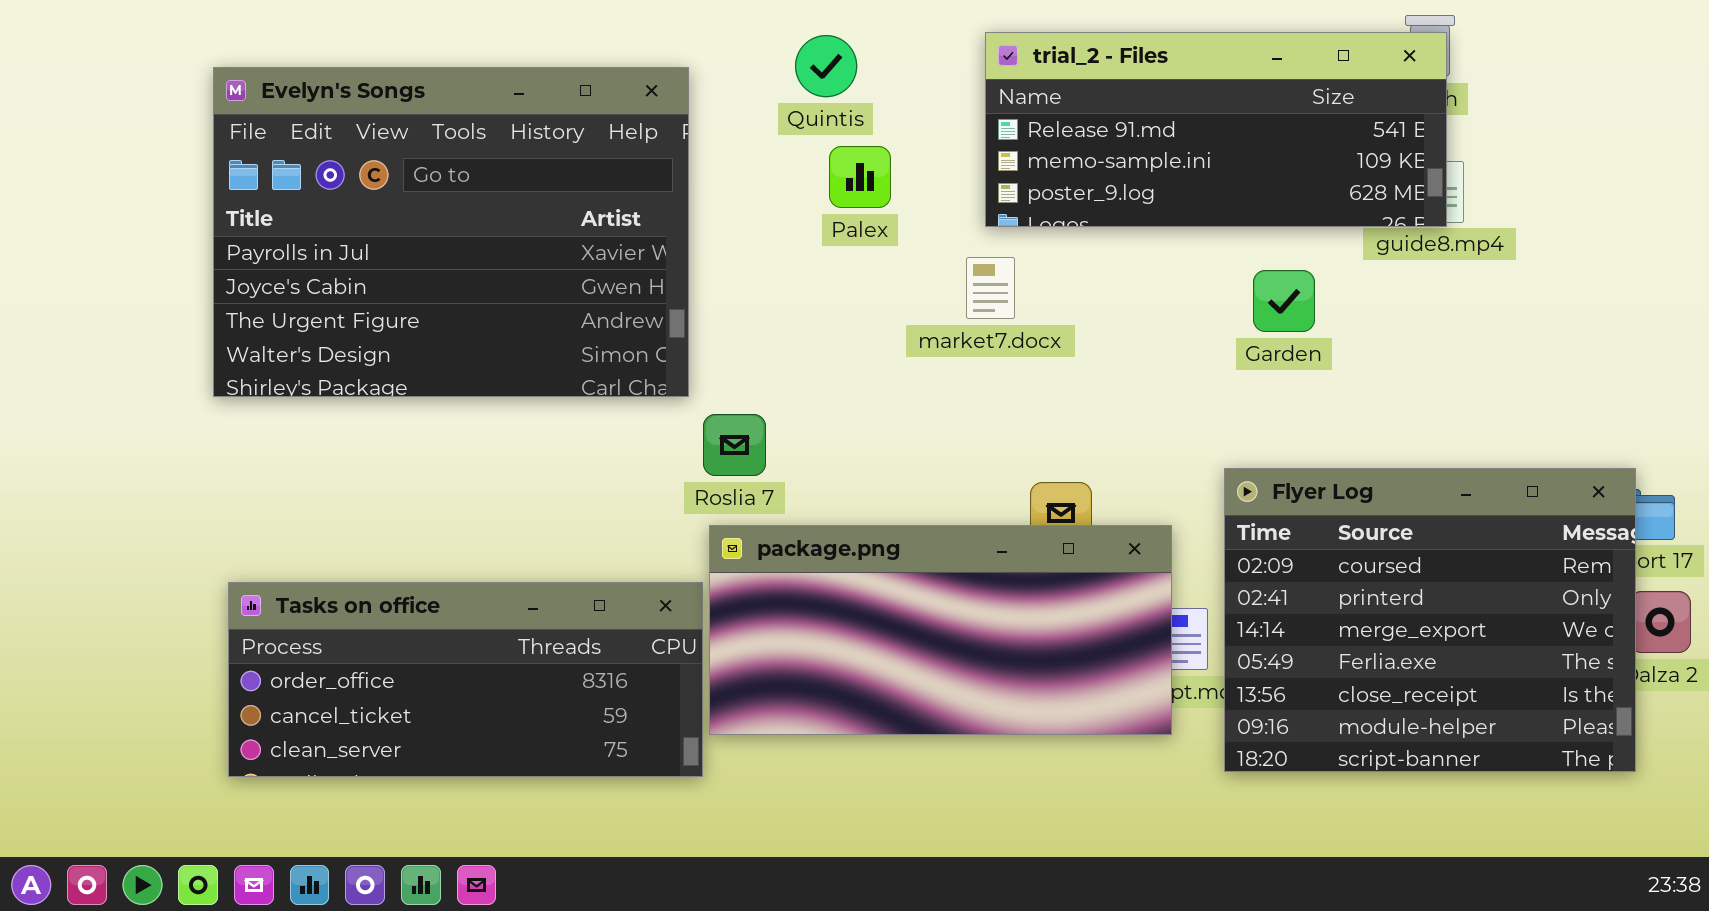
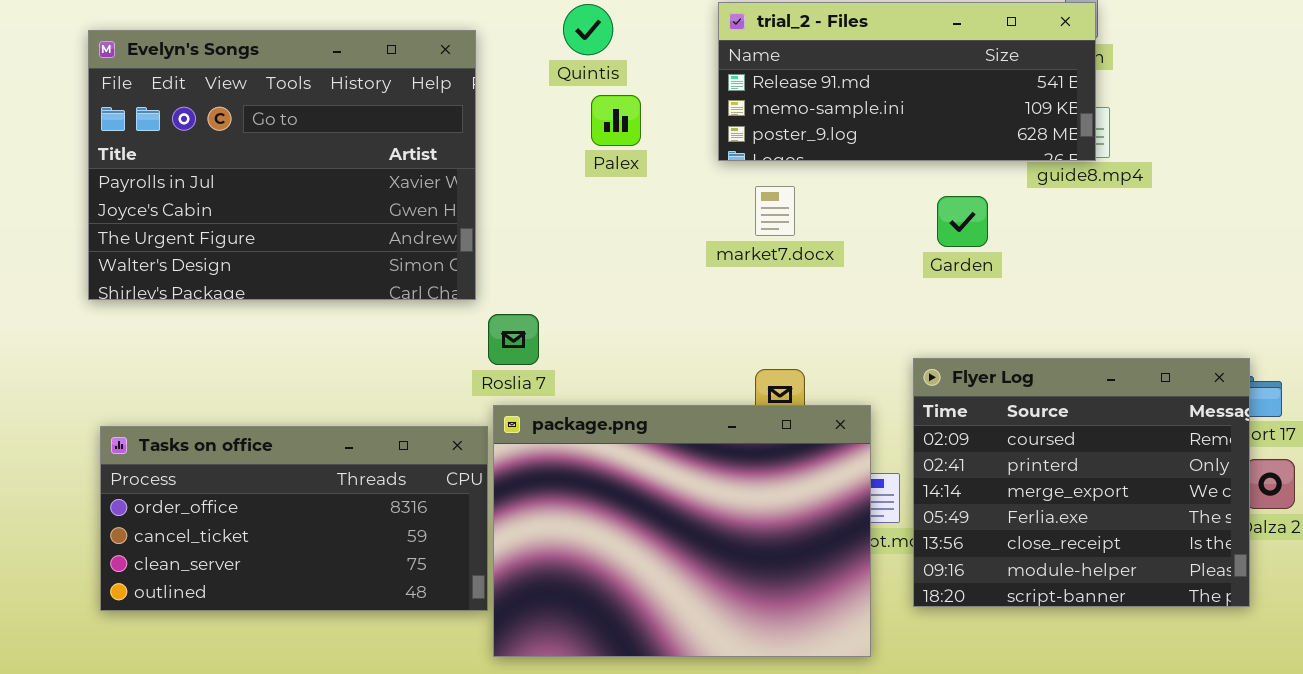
market7.docx: [966,257,1015,319] -> [755,186,795,236], moved
package.png: [709,525,1172,735] -> [493,405,871,657], resized
Tasks on office: [228,582,703,777] -> [100,426,488,611], resized

